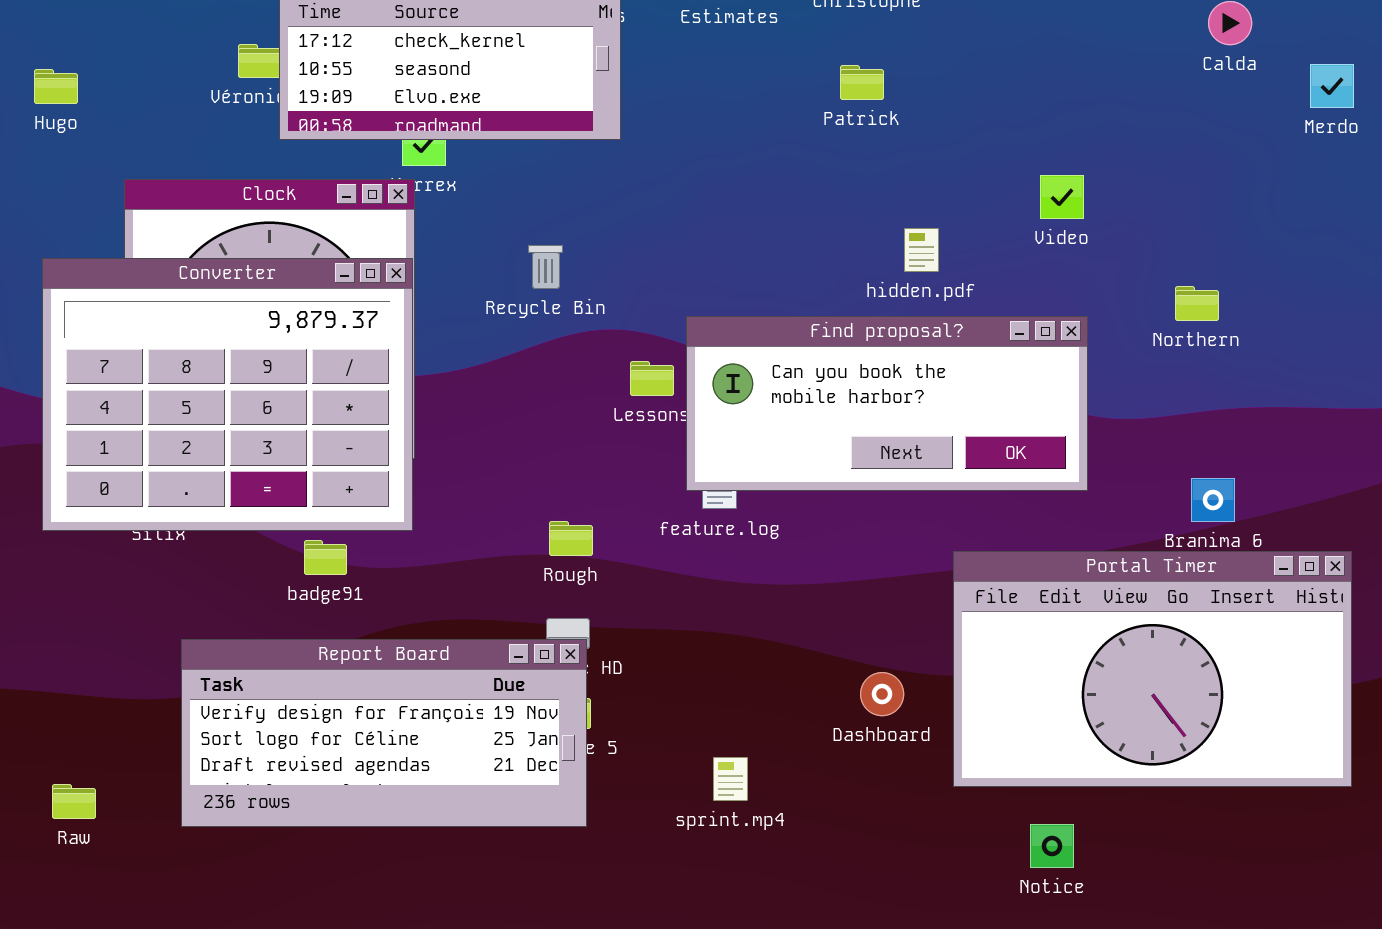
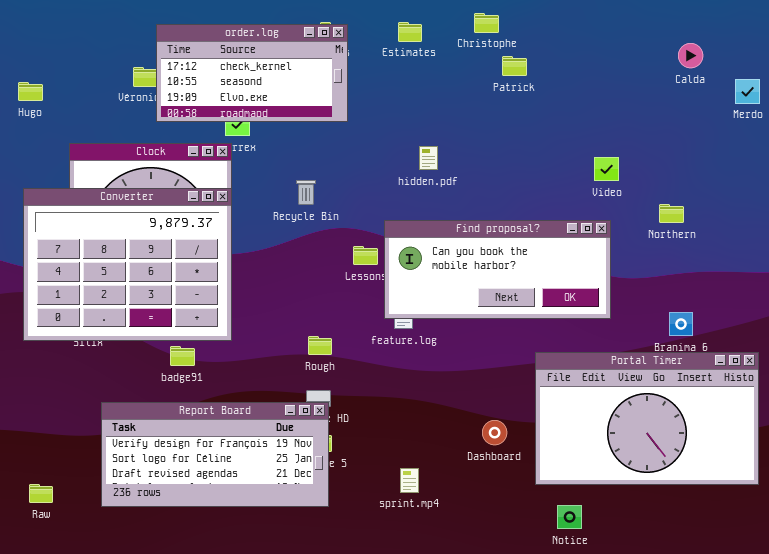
Patrick: [840,65,884,100] -> [502,56,527,76], moved
Video: [1040,175,1084,219] -> [594,157,619,181], moved
hidden.pdf: [904,228,939,272] -> [419,146,438,170], moved
Notice: [1030,824,1074,868] -> [557,505,582,529], moved

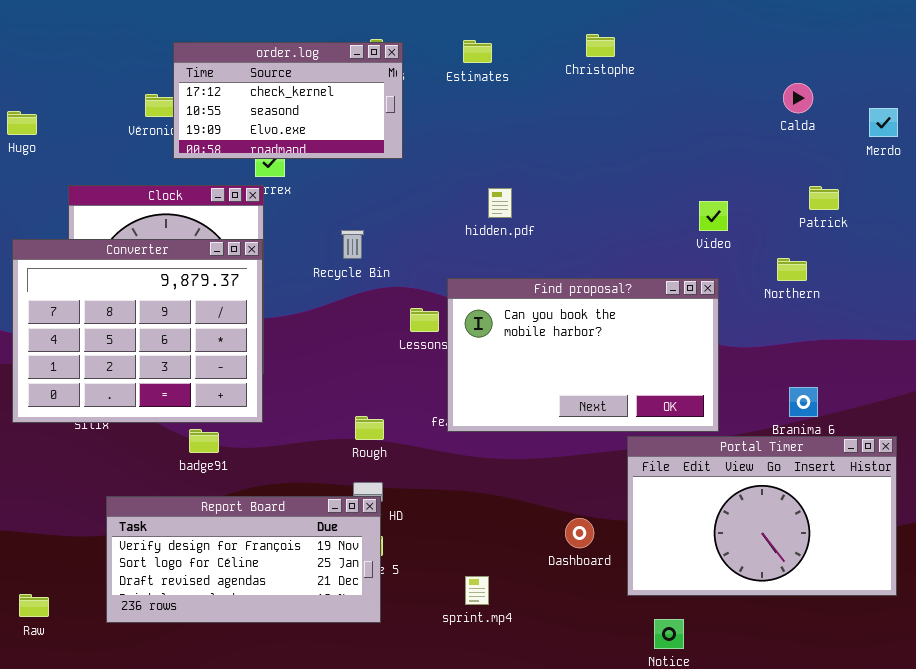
Christophe: [474,13,499,33] -> [586,34,615,57], moved
Calda: [678,43,703,68] -> [783,83,813,113], moved
Patrick: [502,56,527,76] -> [809,186,839,210], moved
Find proposal?: [384,220,611,319] -> [447,278,719,432], resized

